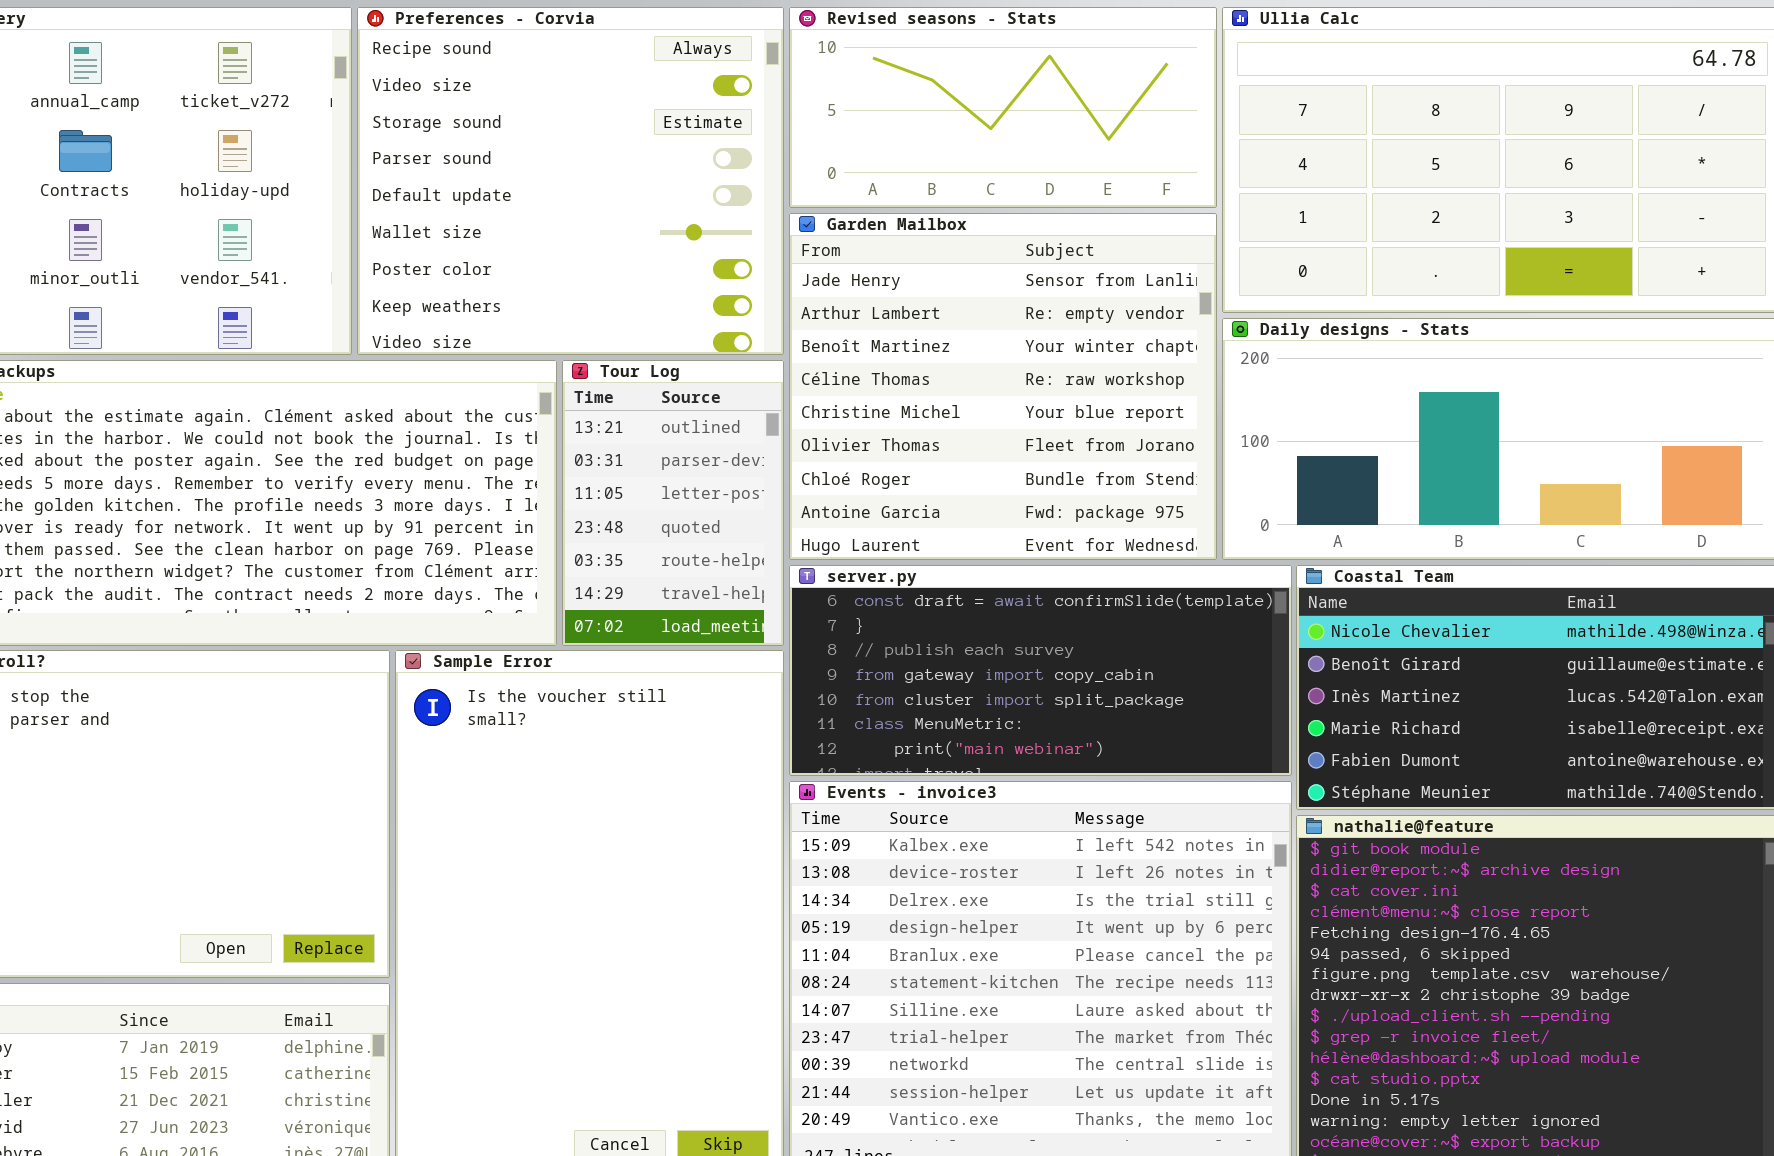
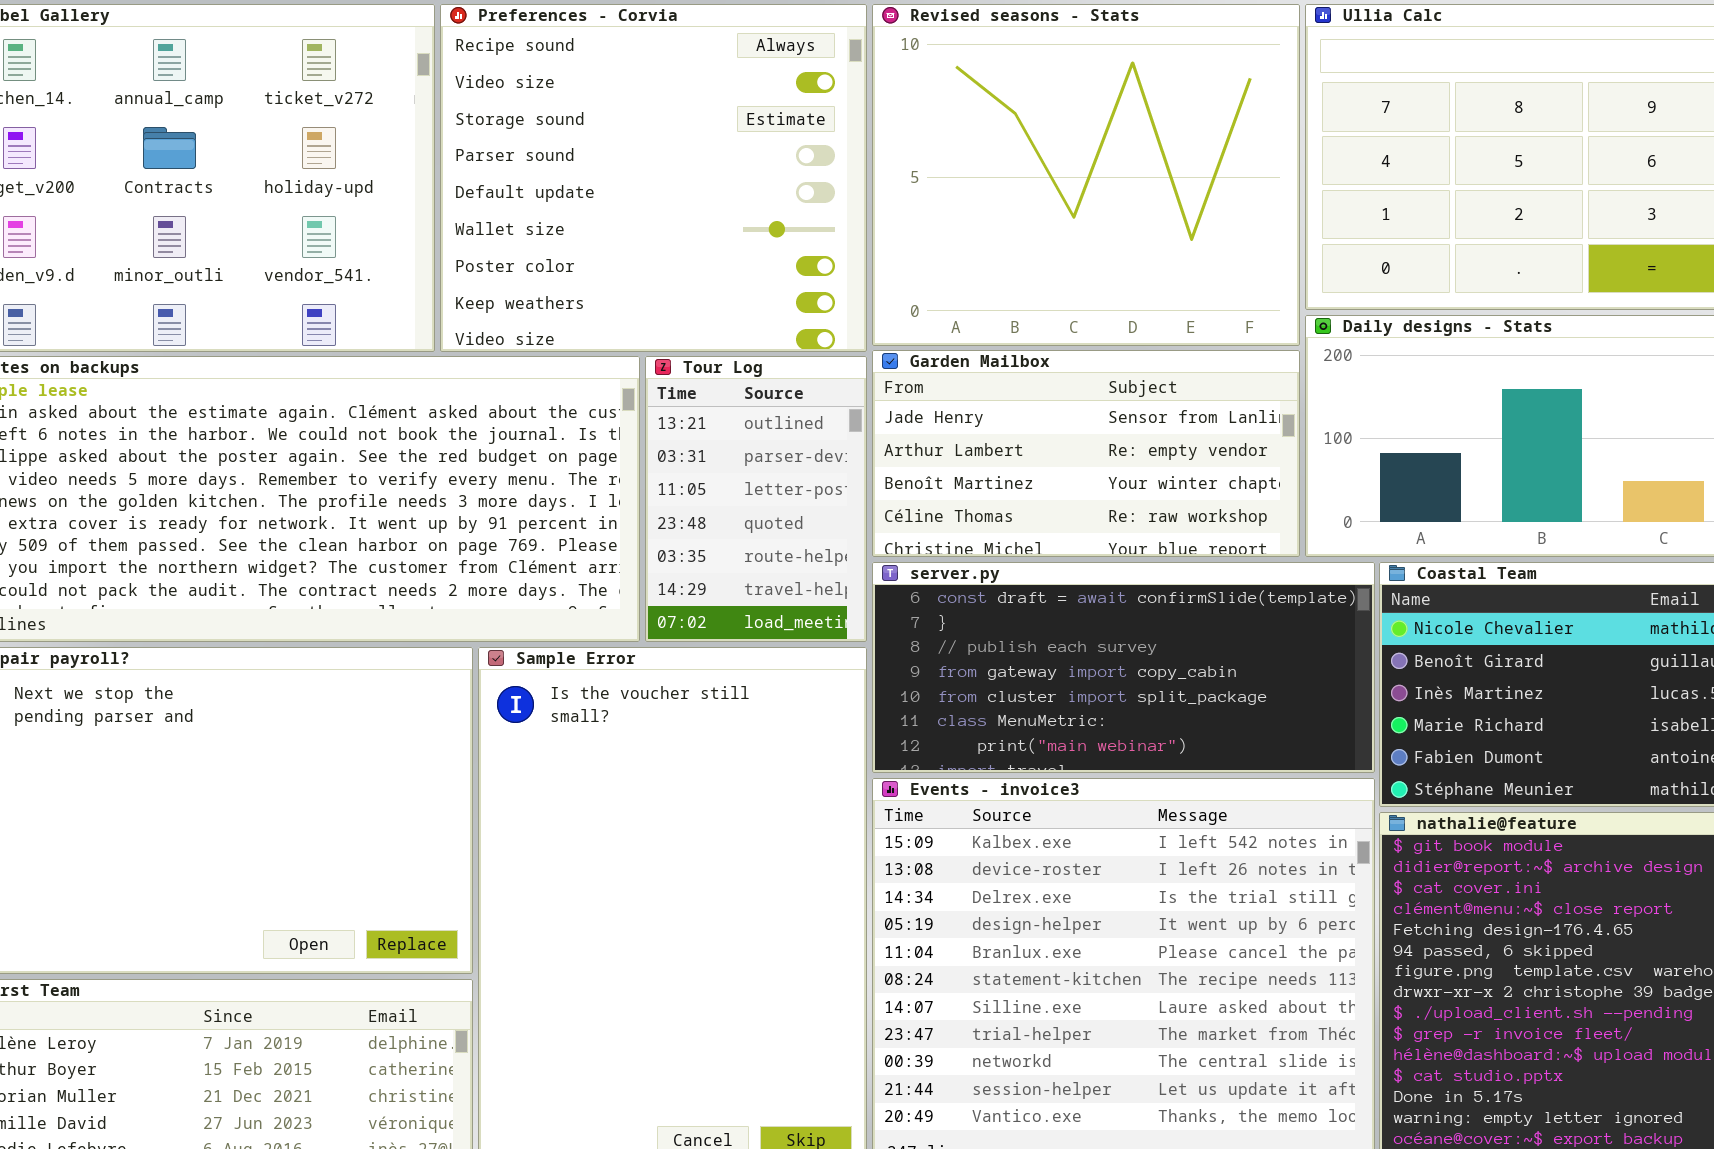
Revised seasons - Stats: [789,7,1217,208] -> [872,4,1300,346], resized
Garden Mailbox: [789,213,1217,560] -> [872,350,1300,557], resized

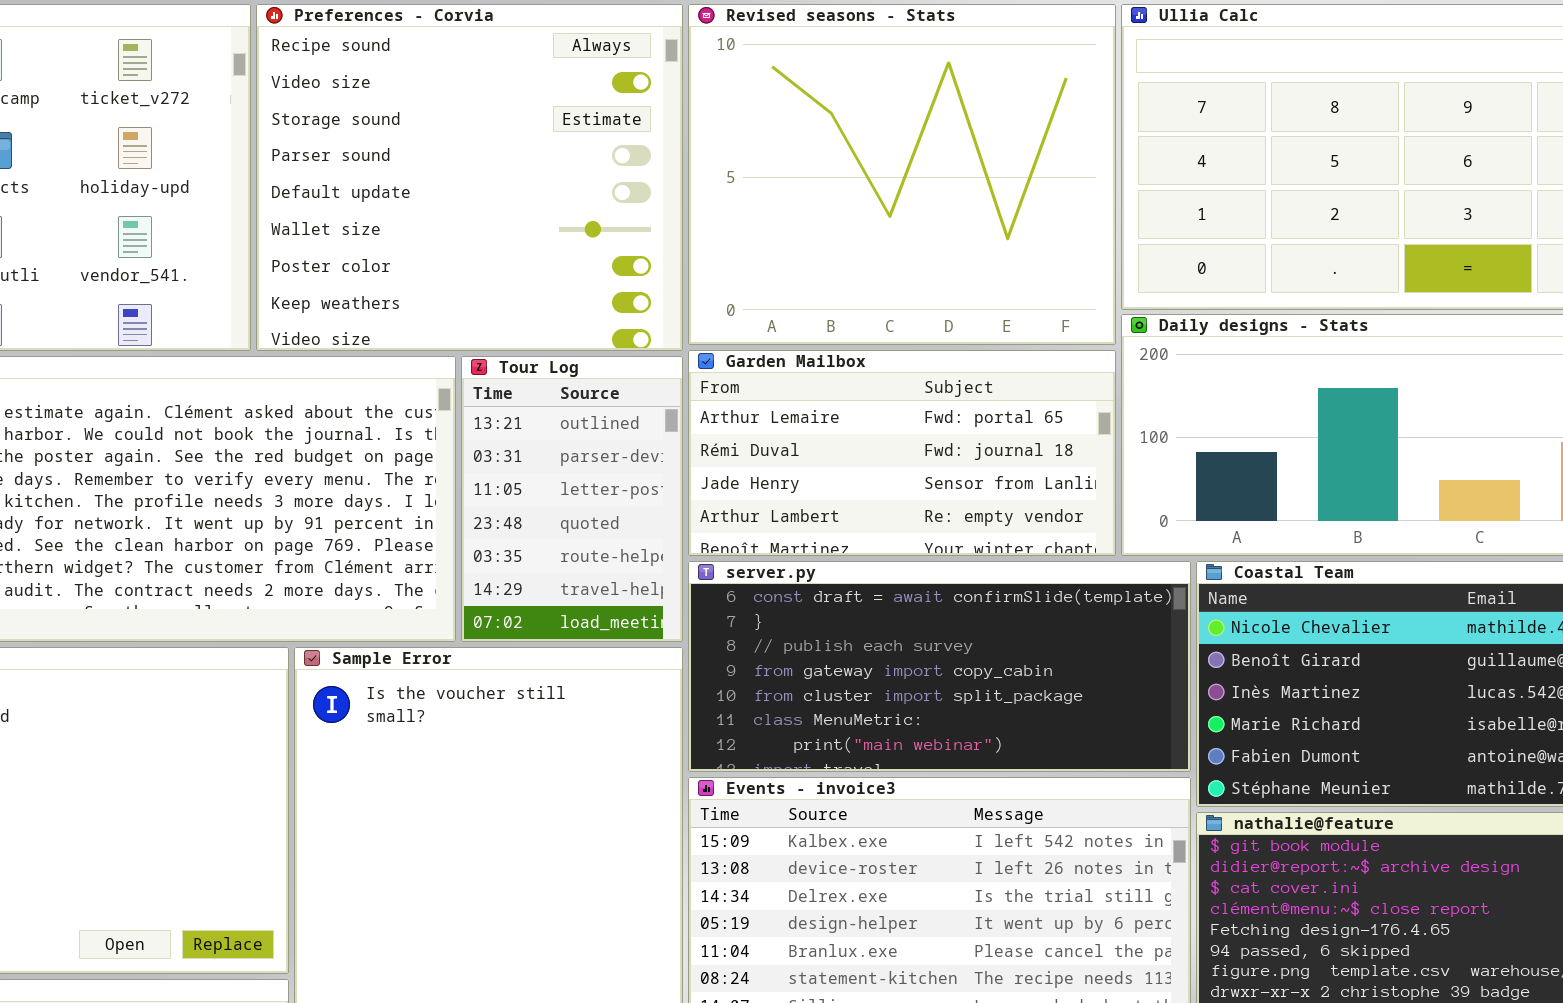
Garden Mailbox: [872,350,1300,557] -> [688,350,1116,556], scrolled up 2 rows

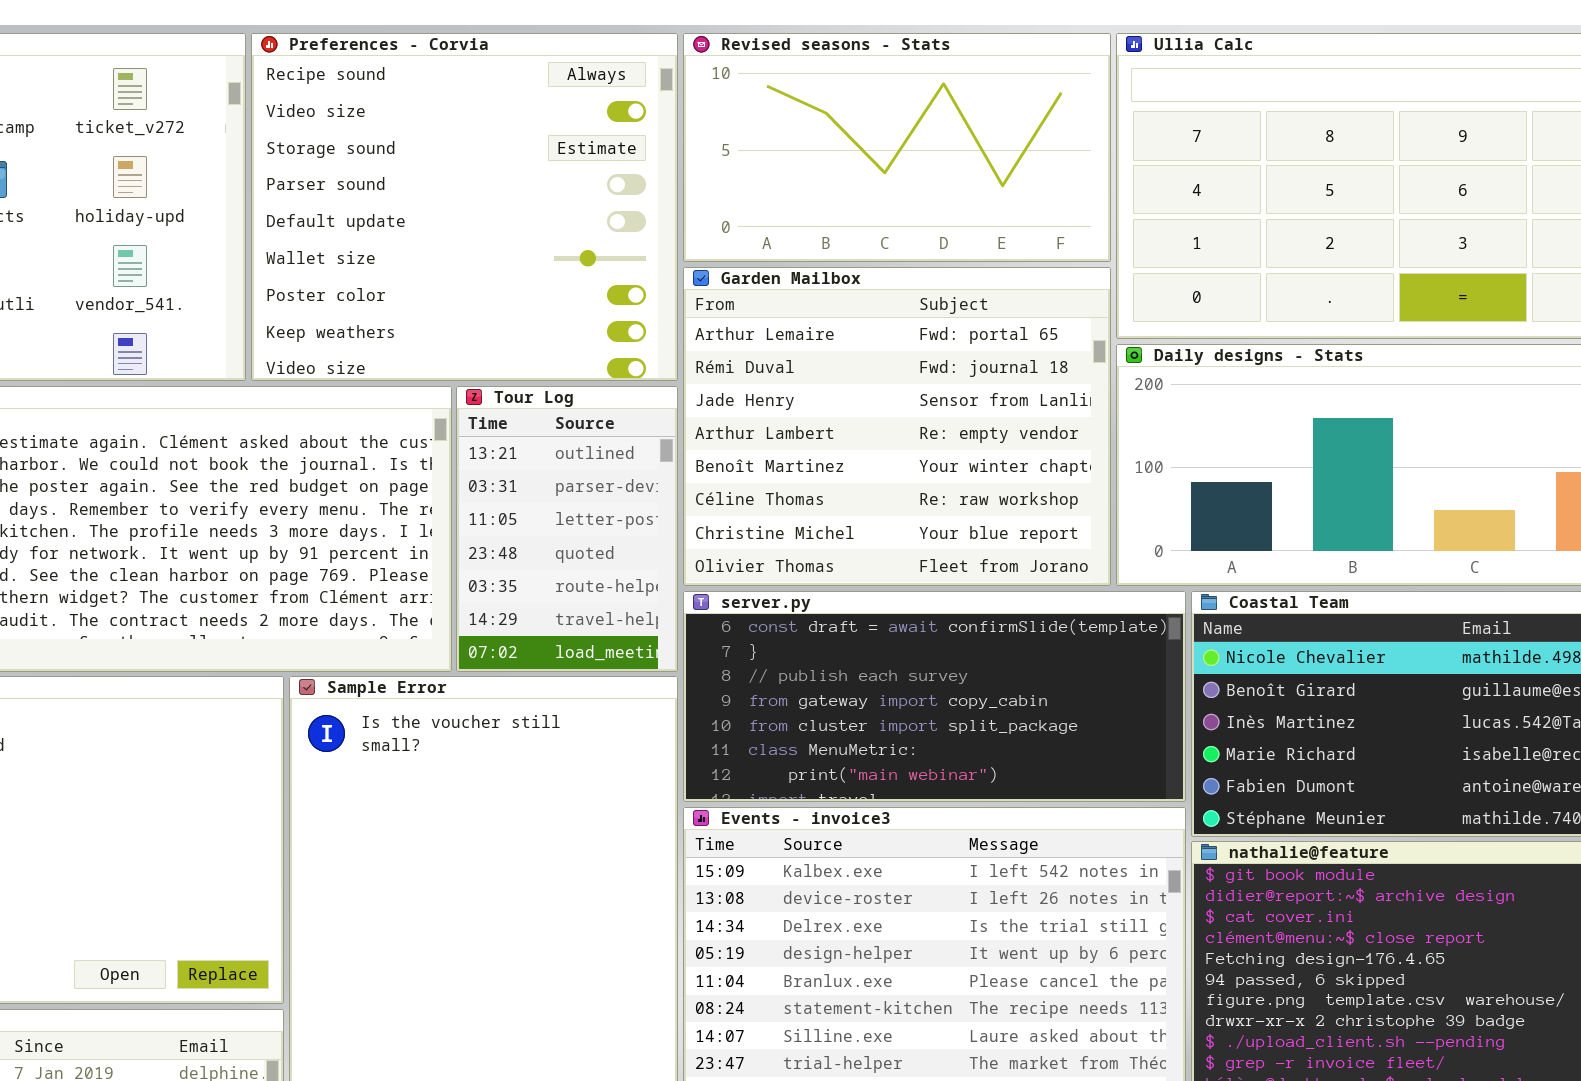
Revised seasons - Stats: [688,4,1116,345] -> [683,33,1111,262], resized
Garden Mailbox: [688,350,1116,556] -> [683,267,1111,586], resized

